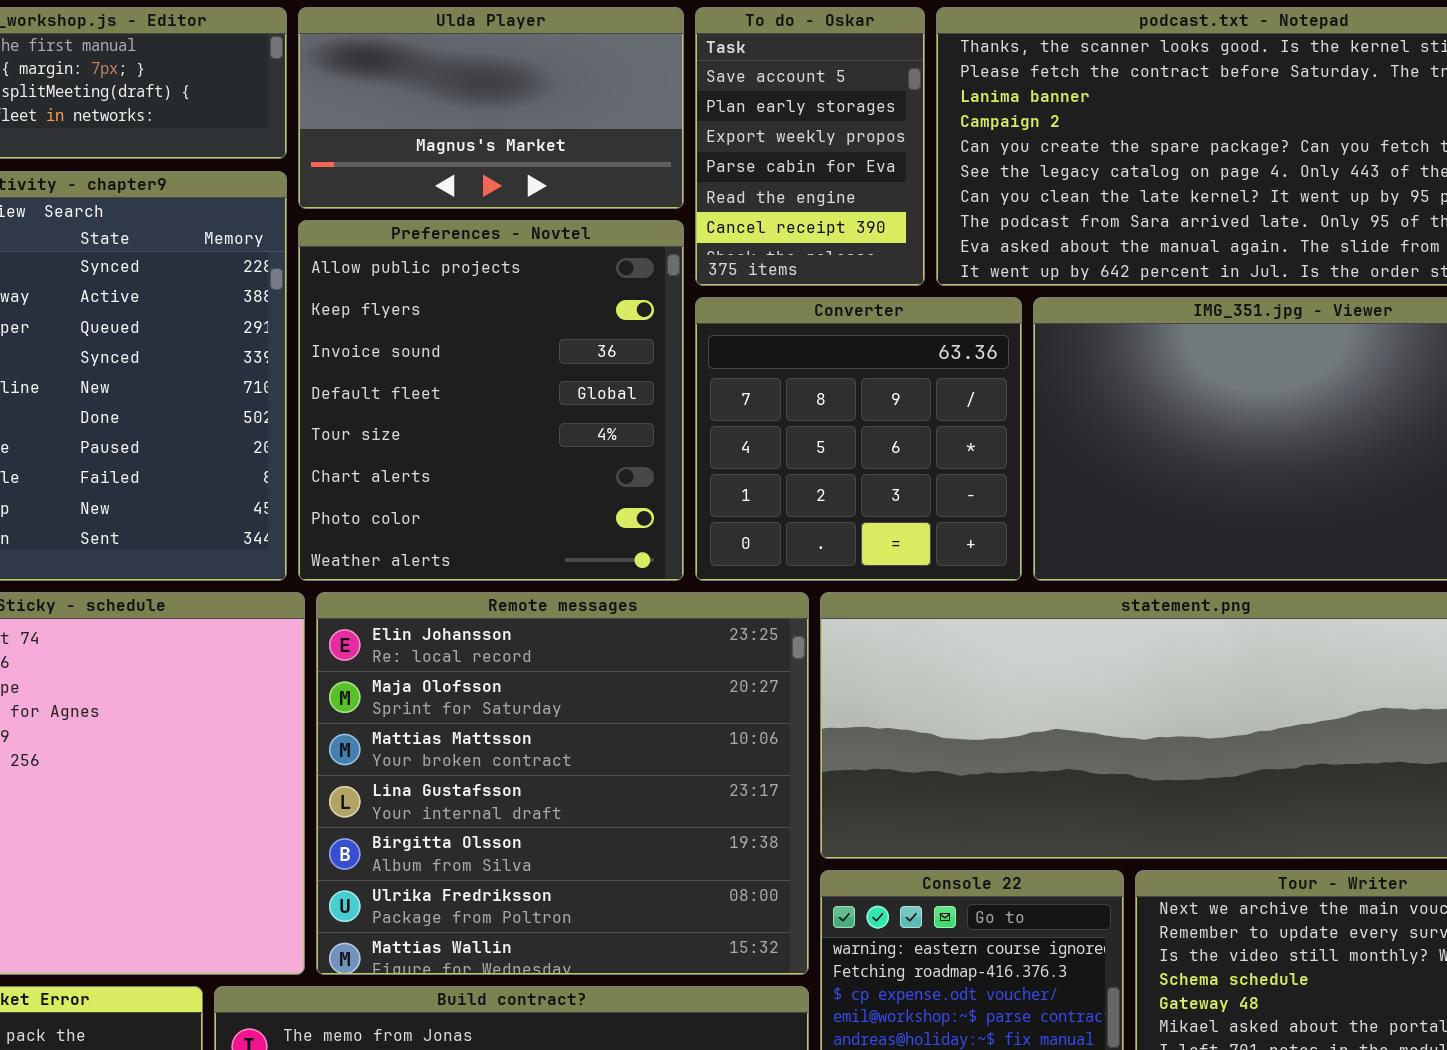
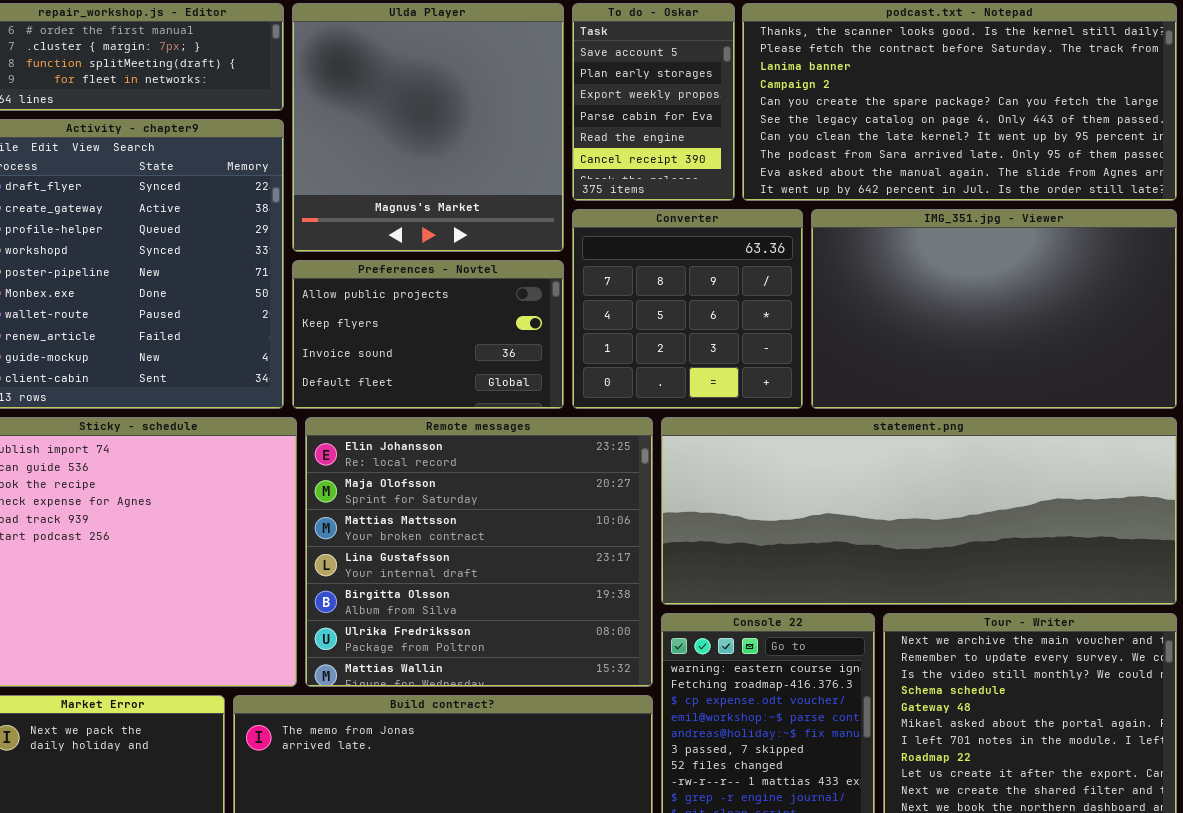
Ulda Player: [298,7,684,209] -> [292,3,564,252], resized
Preferences - Novtel: [298,220,684,581] -> [292,260,564,409], resized

